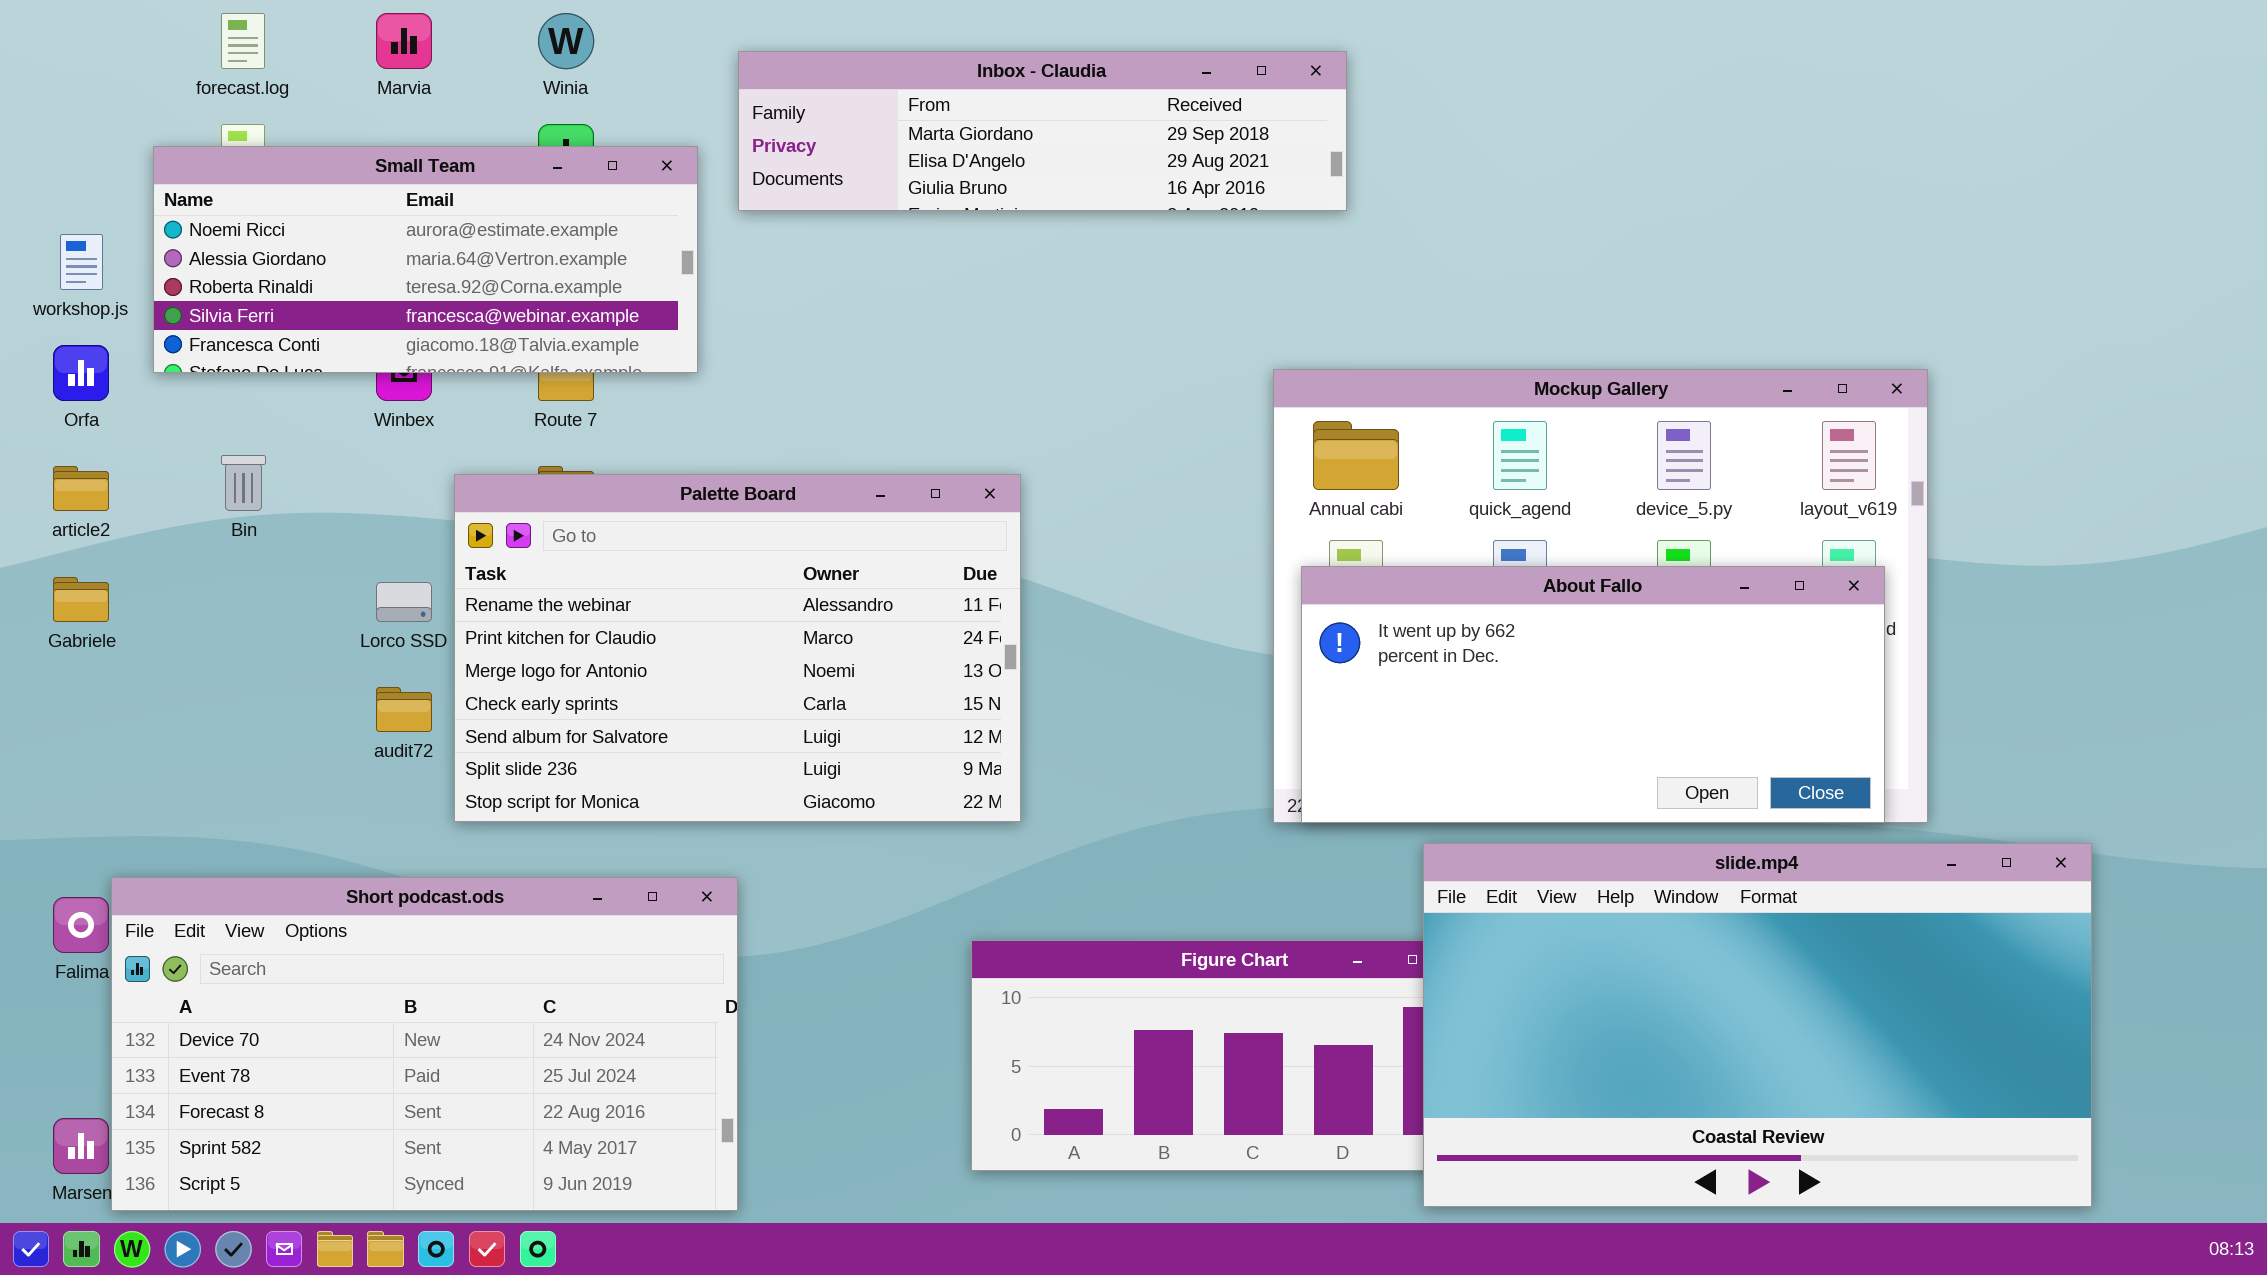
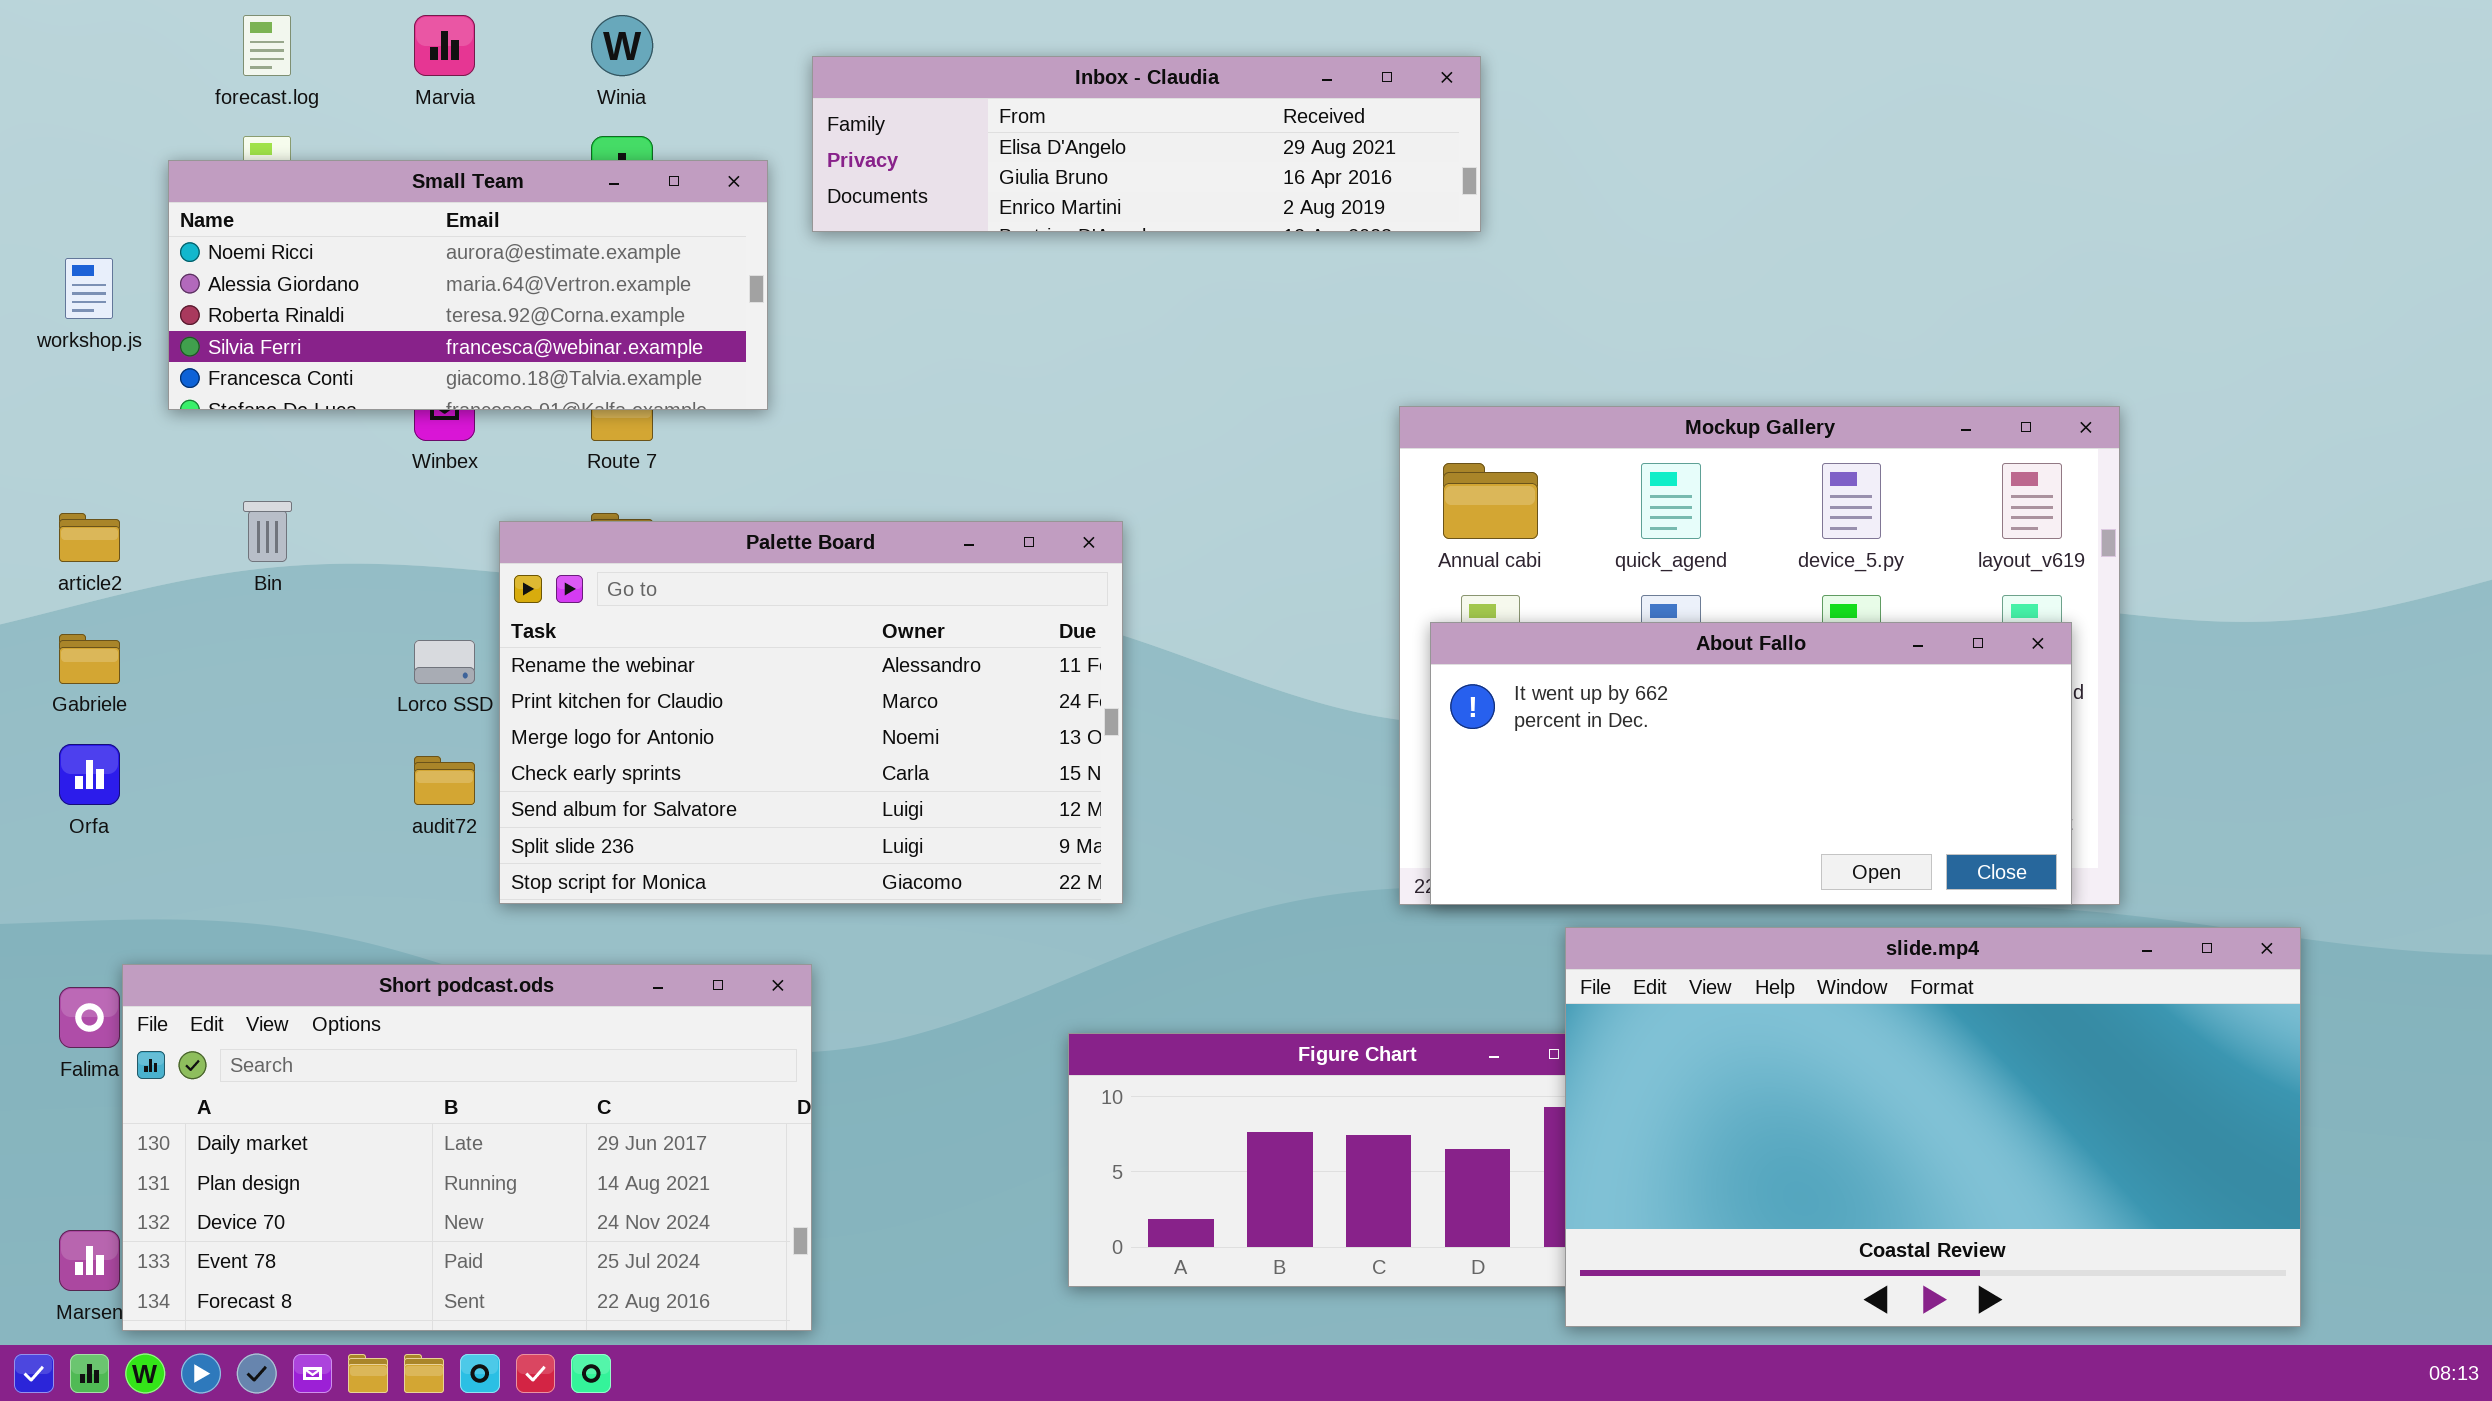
Inbox - Claudia: [738,51,1347,211] -> [812,56,1481,232], scrolled down 1 row
Orfa: [53,345,109,401] -> [59,744,120,805], moved
Short podcast.ods: [111,877,738,1211] -> [122,964,812,1331], scrolled up 2 rows

